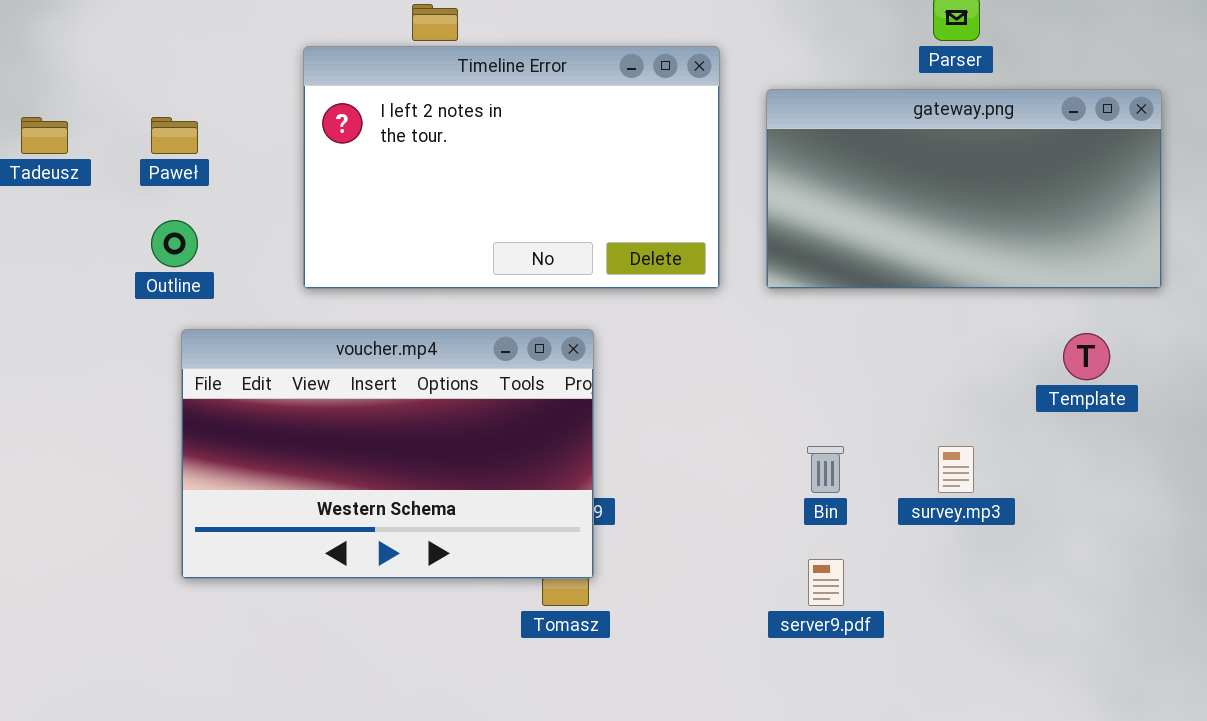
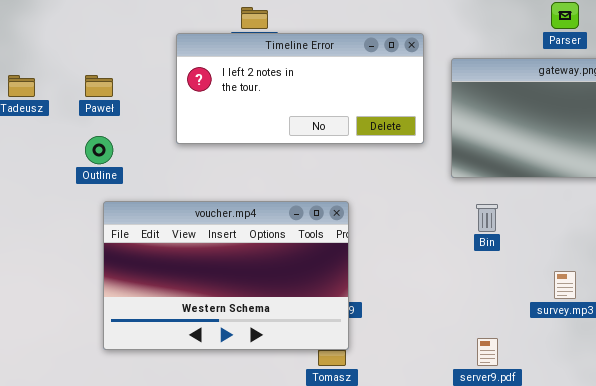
Timeline Error: [303,46,720,289] -> [176,33,424,144], resized
Bin: [807,446,844,493] -> [476,204,498,232], moved

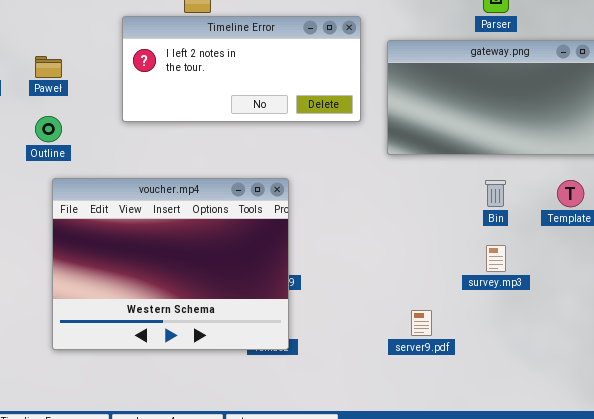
voucher.mp4: [103,201,349,350] -> [52,178,289,350], resized
Bin: [476,204,498,232] -> [485,180,506,207], moved

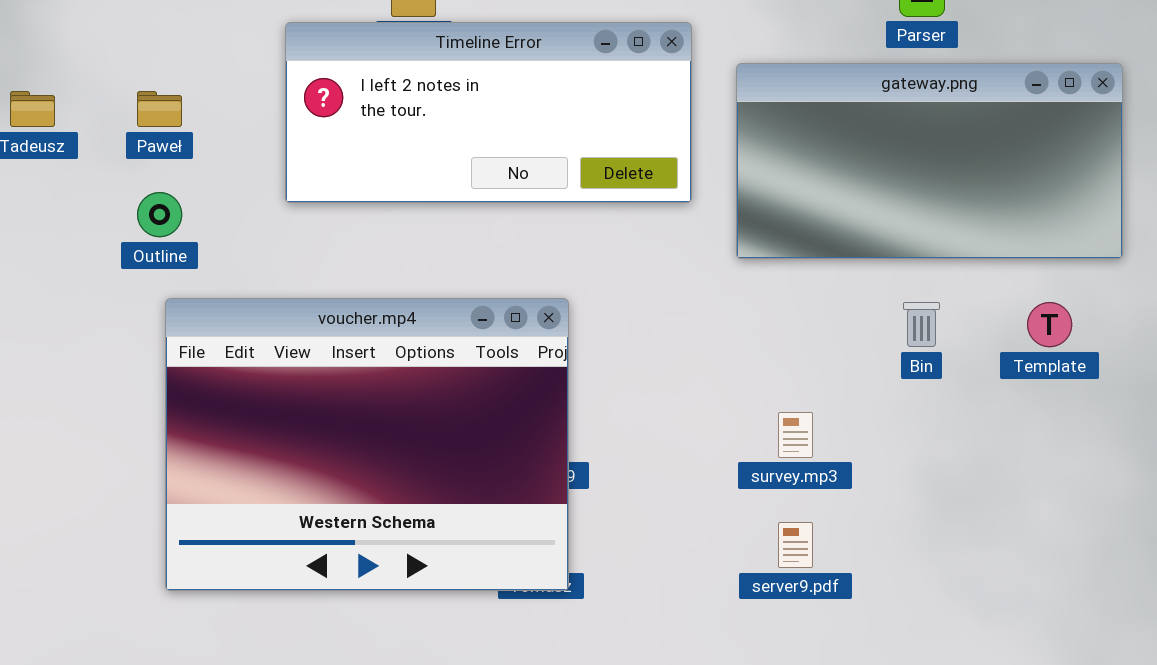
survey.mp3: [486,245,506,272] -> [778,412,813,458], moved

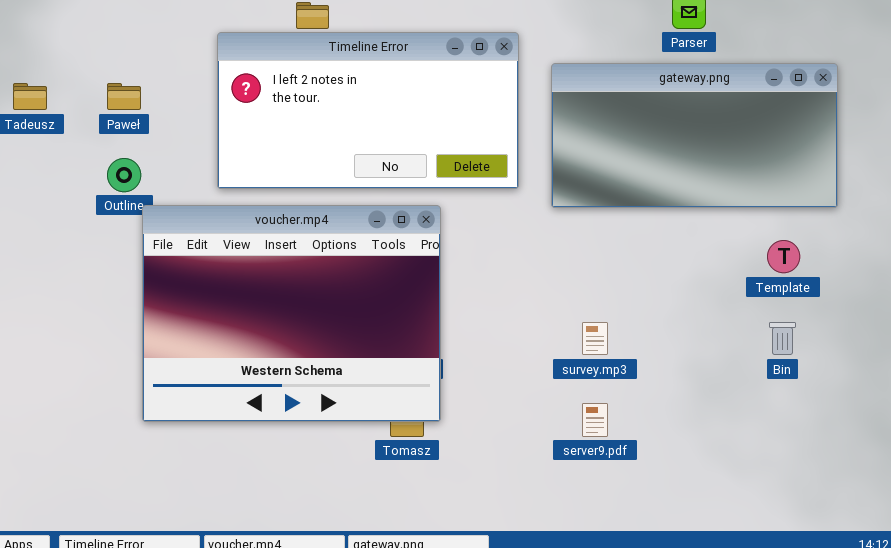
Timeline Error: [285,22,692,203] -> [217,32,519,189], resized
voucher.mp4: [165,298,569,591] -> [142,205,441,422], moved
Bin: [903,302,940,347] -> [769,322,796,355], moved

